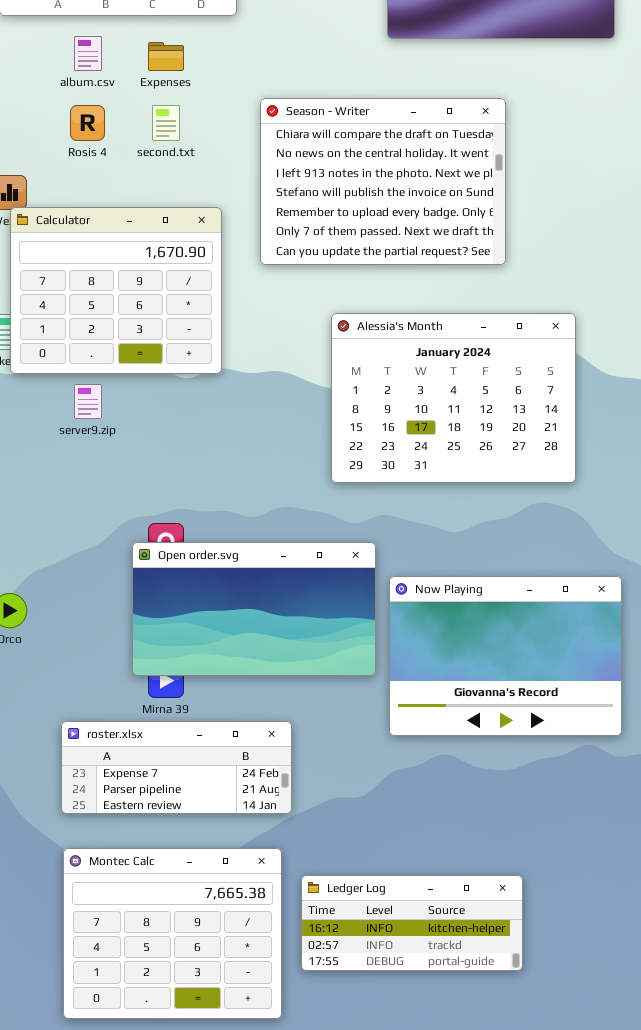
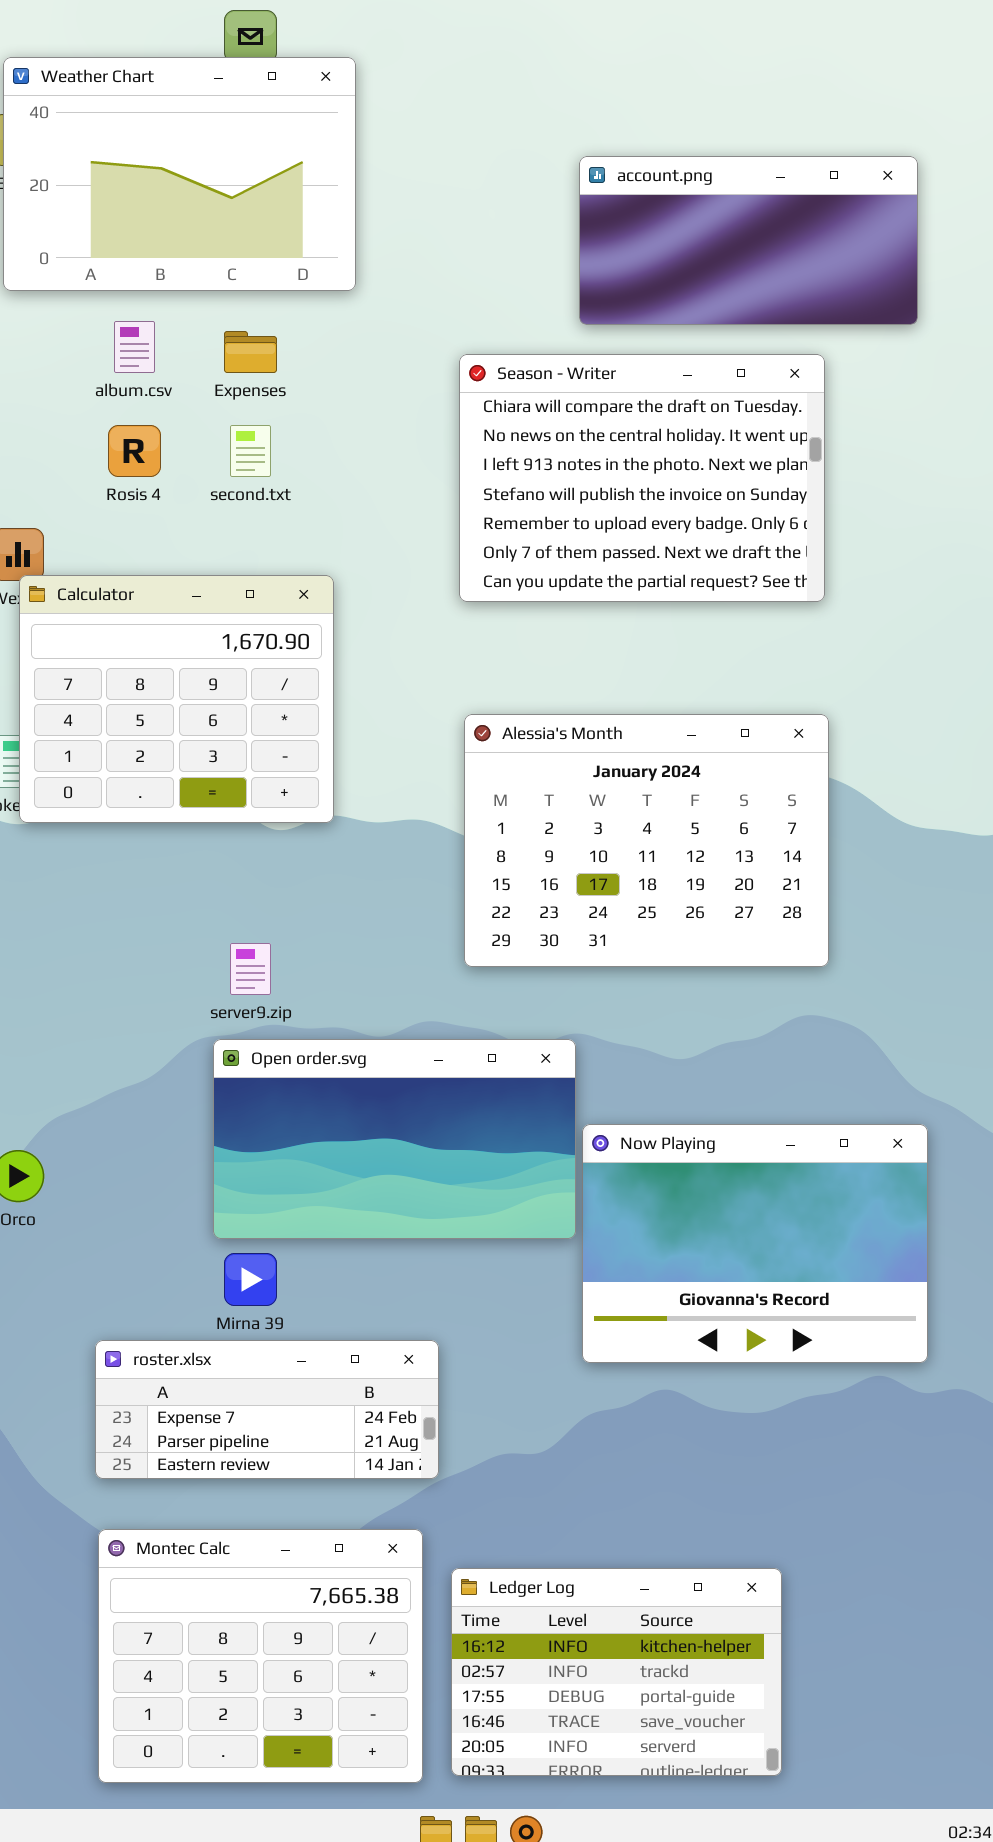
Season - Writer: [260,98,506,265] -> [459,354,825,602], moved
Alessia's Month: [331,313,576,483] -> [464,714,829,967], moved
server9.zip: [74,384,102,419] -> [230,943,271,995], moved
Open order.svg: [132,542,376,676] -> [213,1039,576,1239], moved
Ledger Log: [301,875,523,971] -> [451,1568,782,1776], resized

